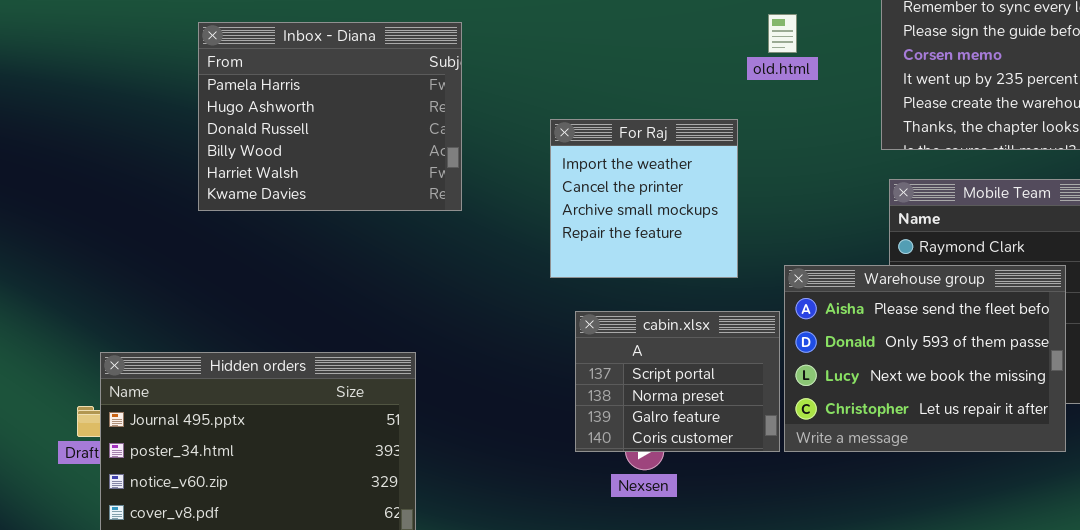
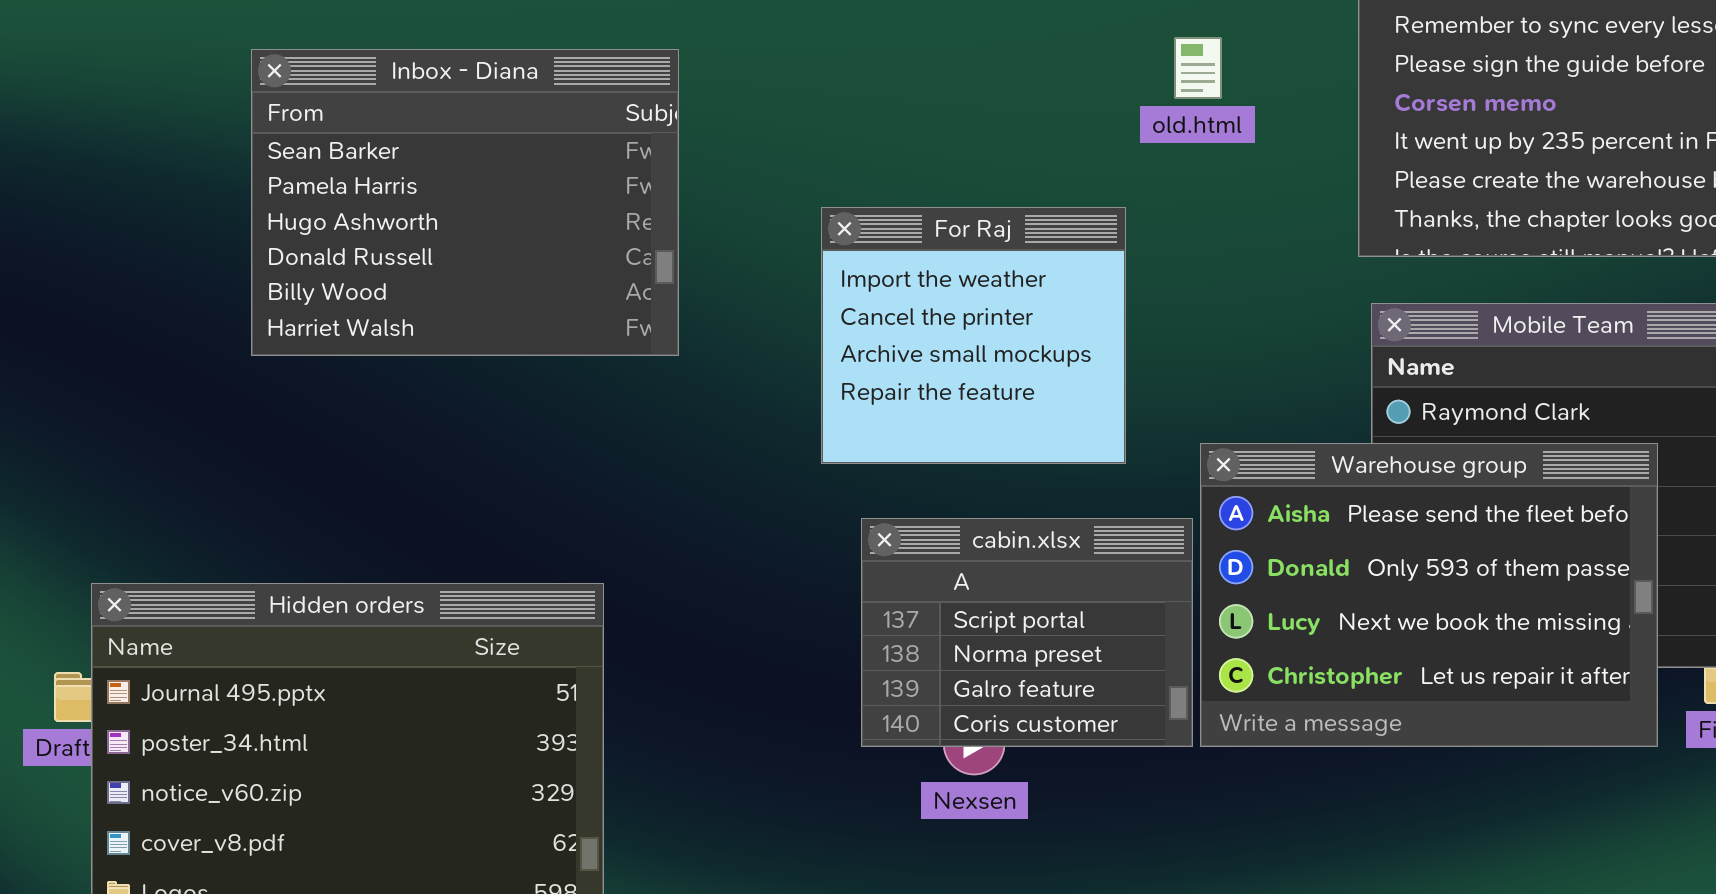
Inbox - Diana: [198,22,462,211] -> [251,49,679,356], scrolled up 1 row

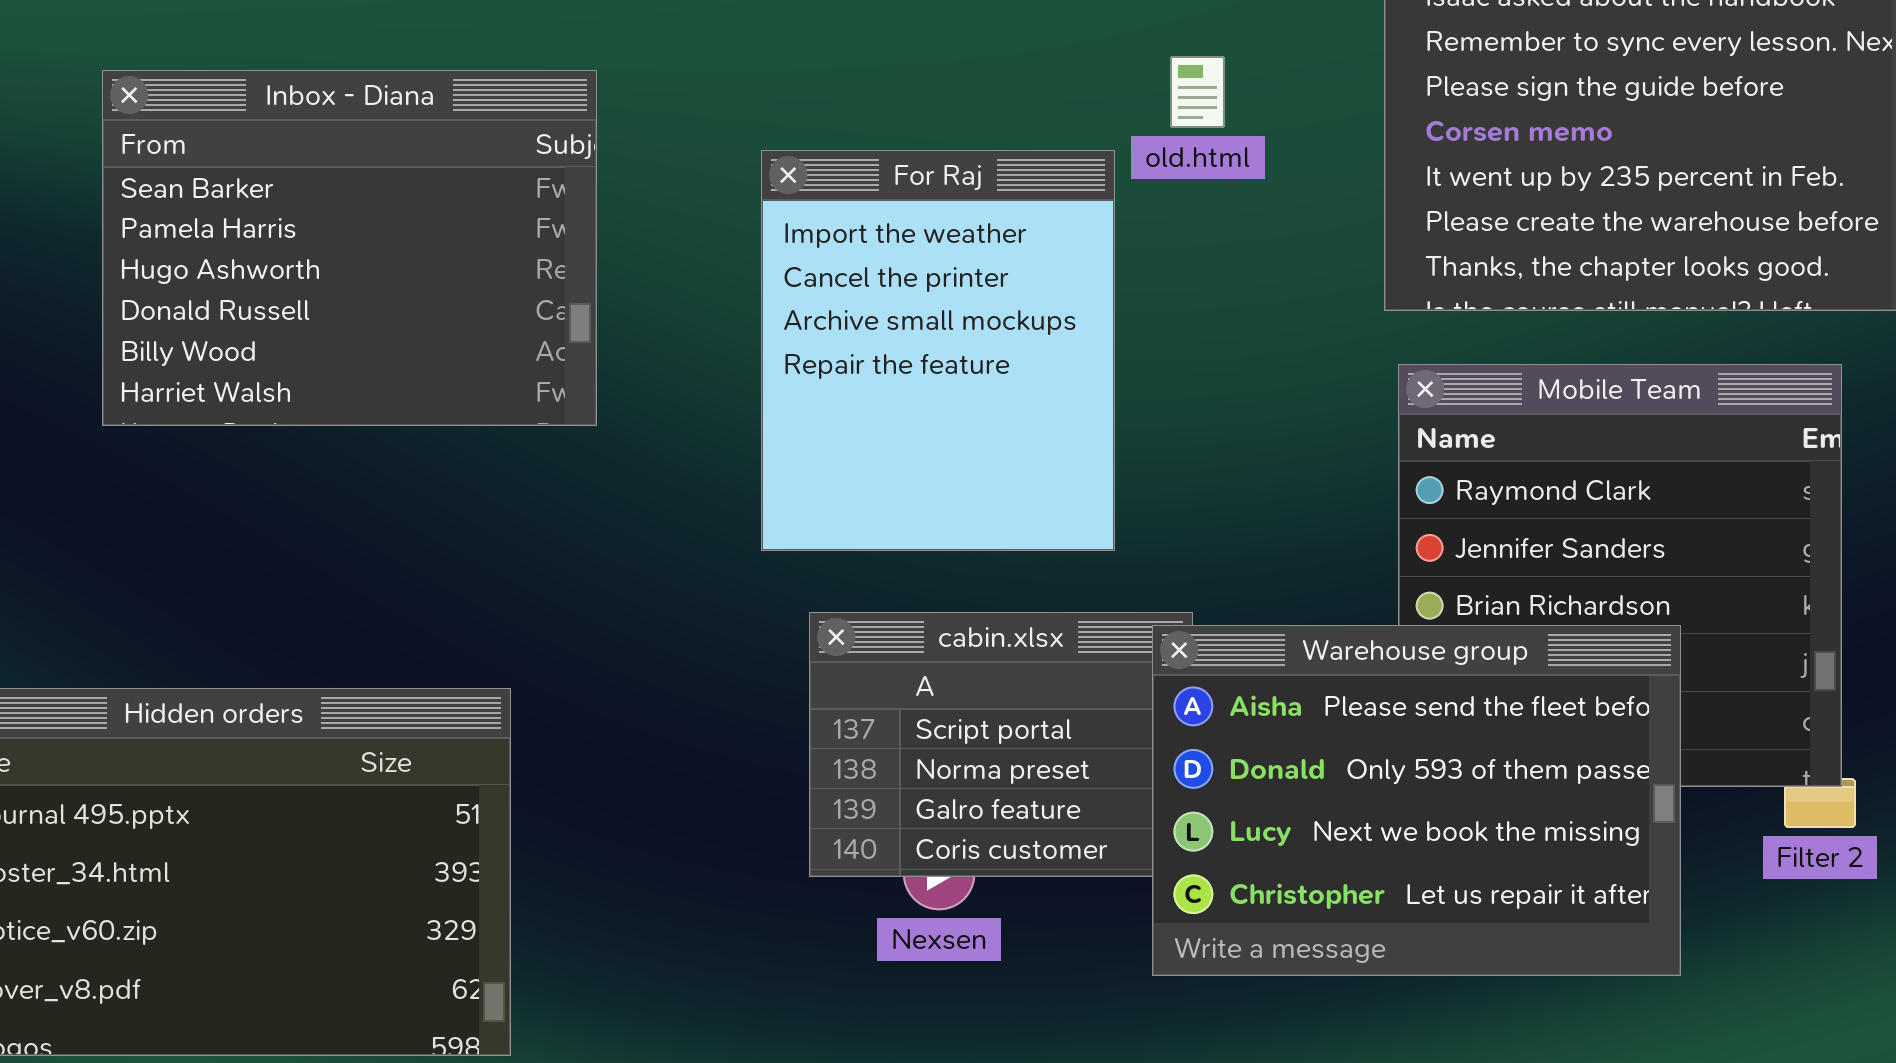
For Raj: [821,207,1126,464] -> [761,150,1115,551], resized
Warehouse group: [1200,443,1658,747] -> [1152,625,1681,976], moved

